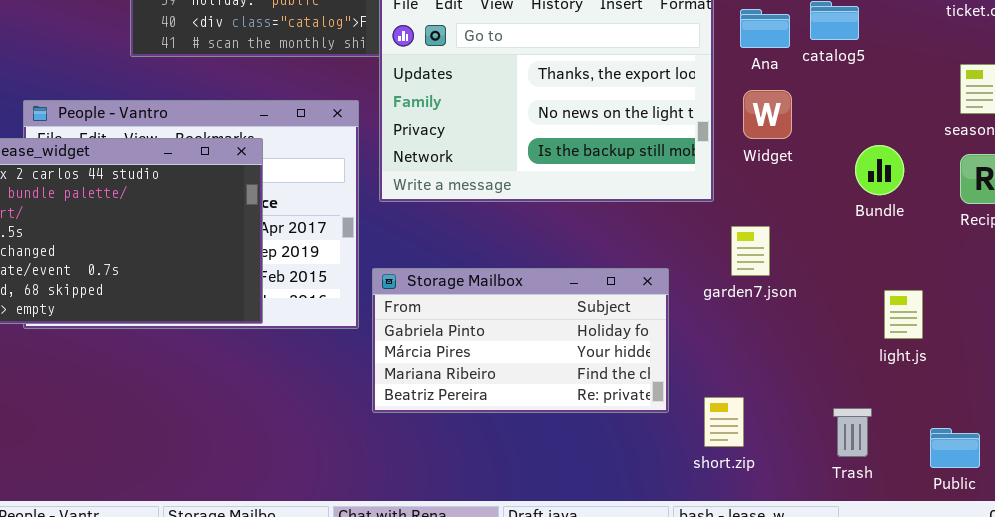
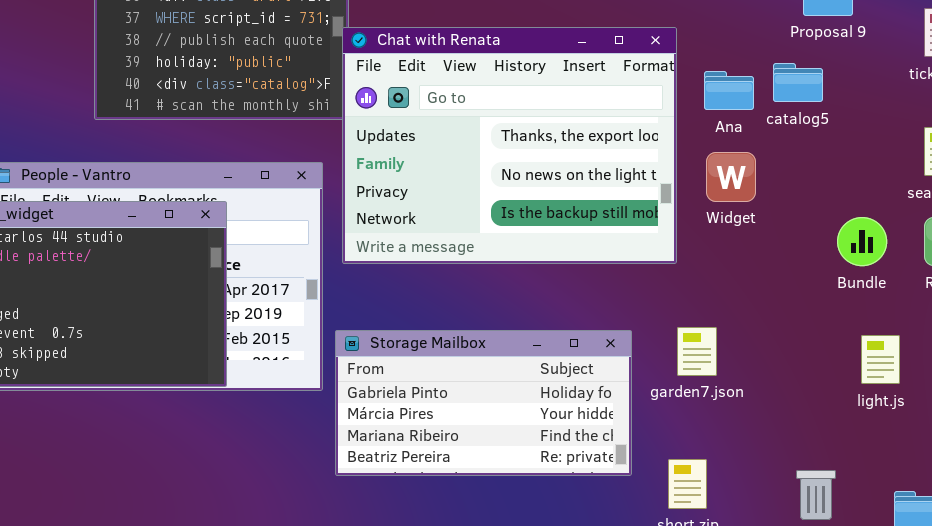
Bundle: [855,145,904,195] -> [837,217,887,266], moved
garden7.json: [731,226,770,276] -> [677,327,717,376], moved
light.js: [884,290,923,339] -> [861,335,900,384], moved

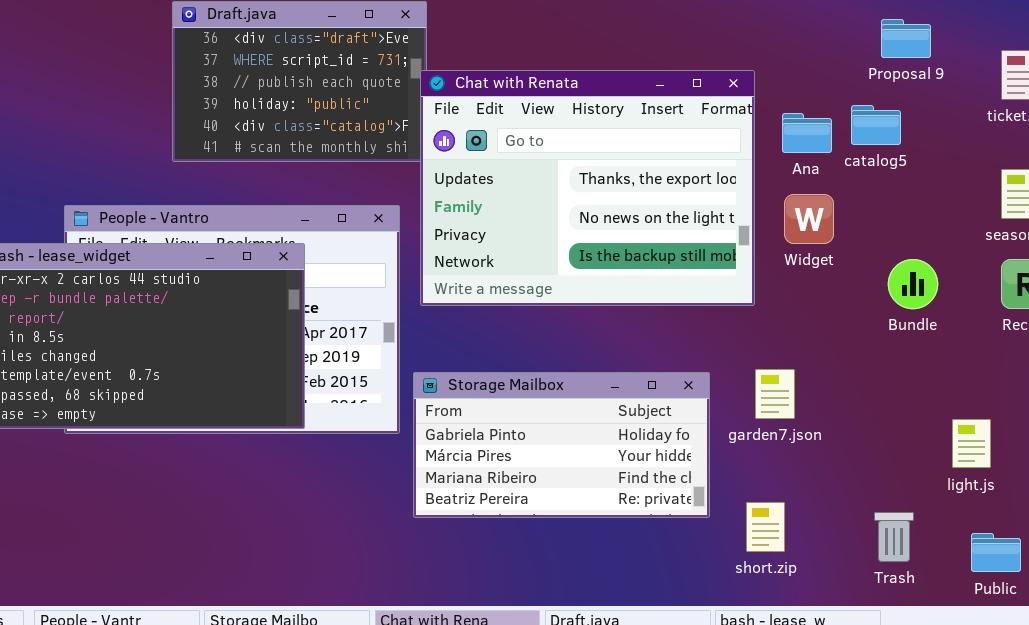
Bundle: [837,217,887,266] -> [888,259,938,309], moved
light.js: [861,335,900,384] -> [952,419,991,468], moved

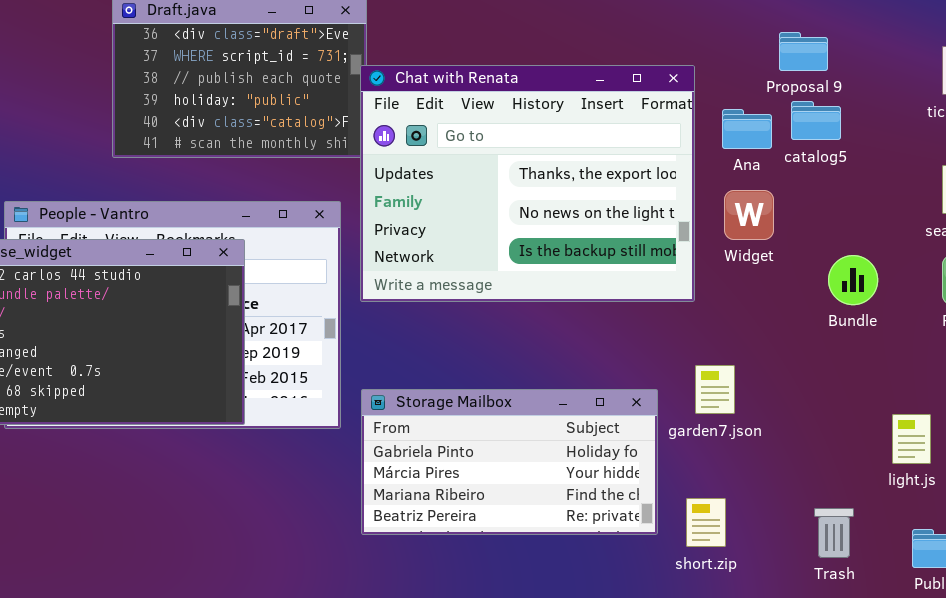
Proposal 9: [881,19,931,58] -> [779,32,828,71], moved
Storage Mailbox: [413,372,710,518] -> [361,389,658,535], moved

